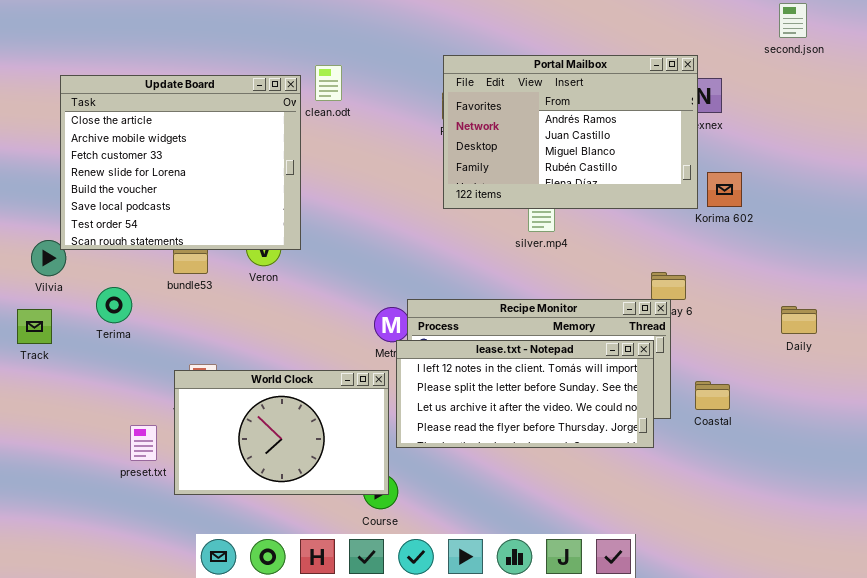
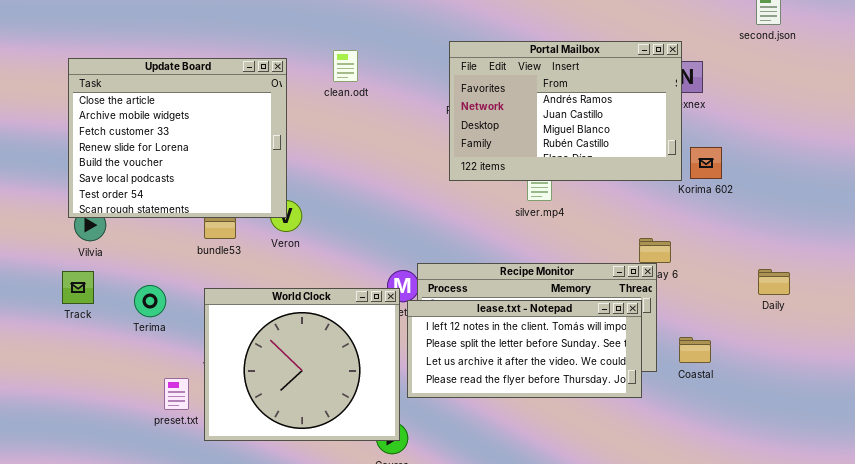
Update Board: [60,75,301,250] -> [68,58,287,218], moved
Terima: [96,287,132,323] -> [134,285,166,317], moved
World Clock: [174,370,389,495] -> [204,288,400,441], resized

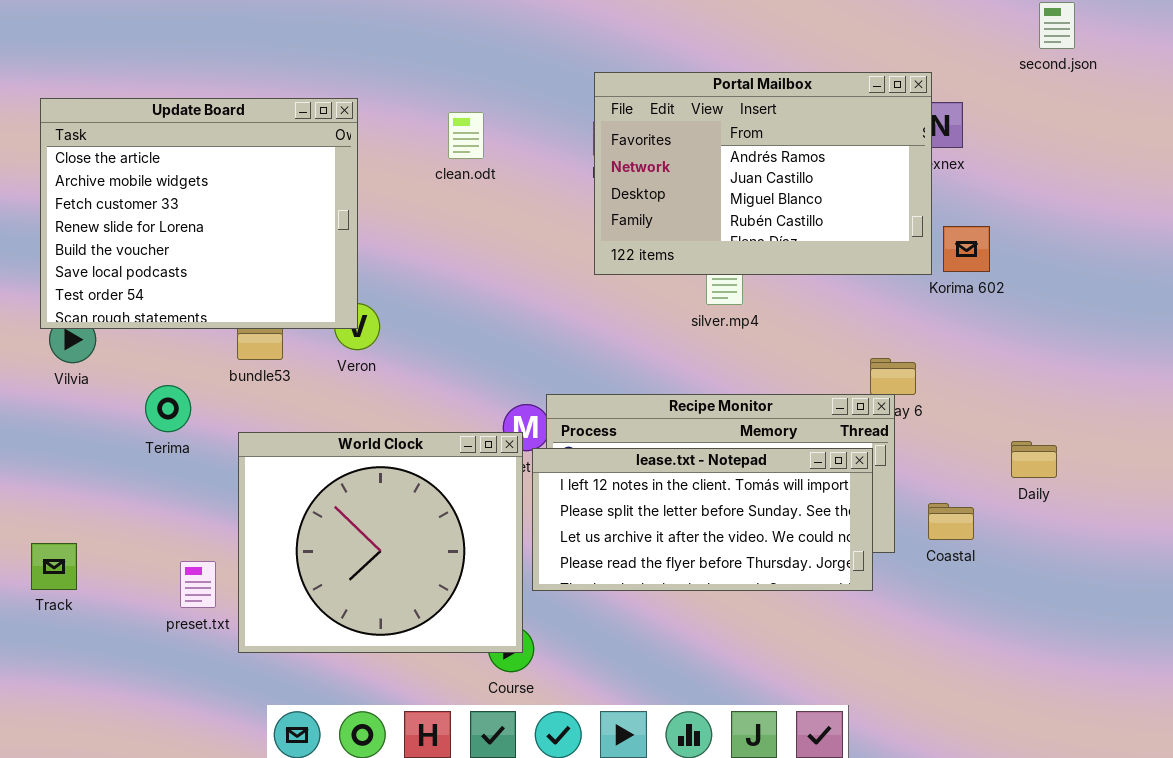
clean.odt: [333,50,358,82] -> [448,112,484,159], moved
Daily: [758,269,790,295] -> [1011,441,1057,478], moved
Track: [62,271,94,304] -> [31,543,77,590], moved
Terima: [134,285,166,317] -> [145,385,191,432], moved

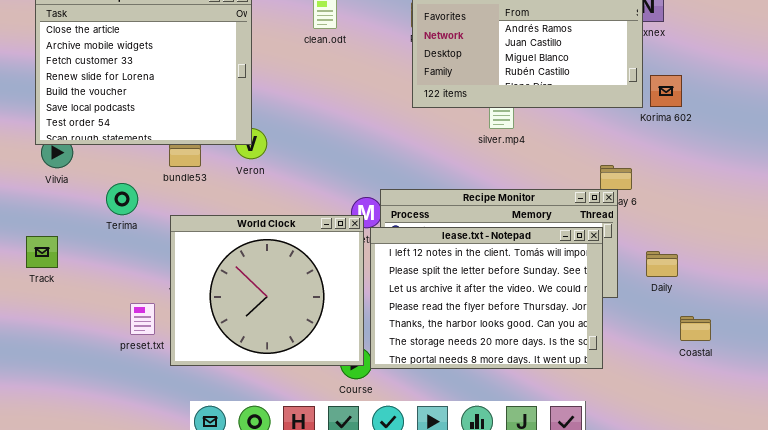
Daily: [1011,441,1057,478] -> [646,251,678,277], moved
lease.txt - Notepad: [532,448,873,591] -> [370,227,603,369], resized
Coastal: [928,503,974,540] -> [680,316,711,341], moved
Track: [31,543,77,590] -> [26,236,58,268], moved

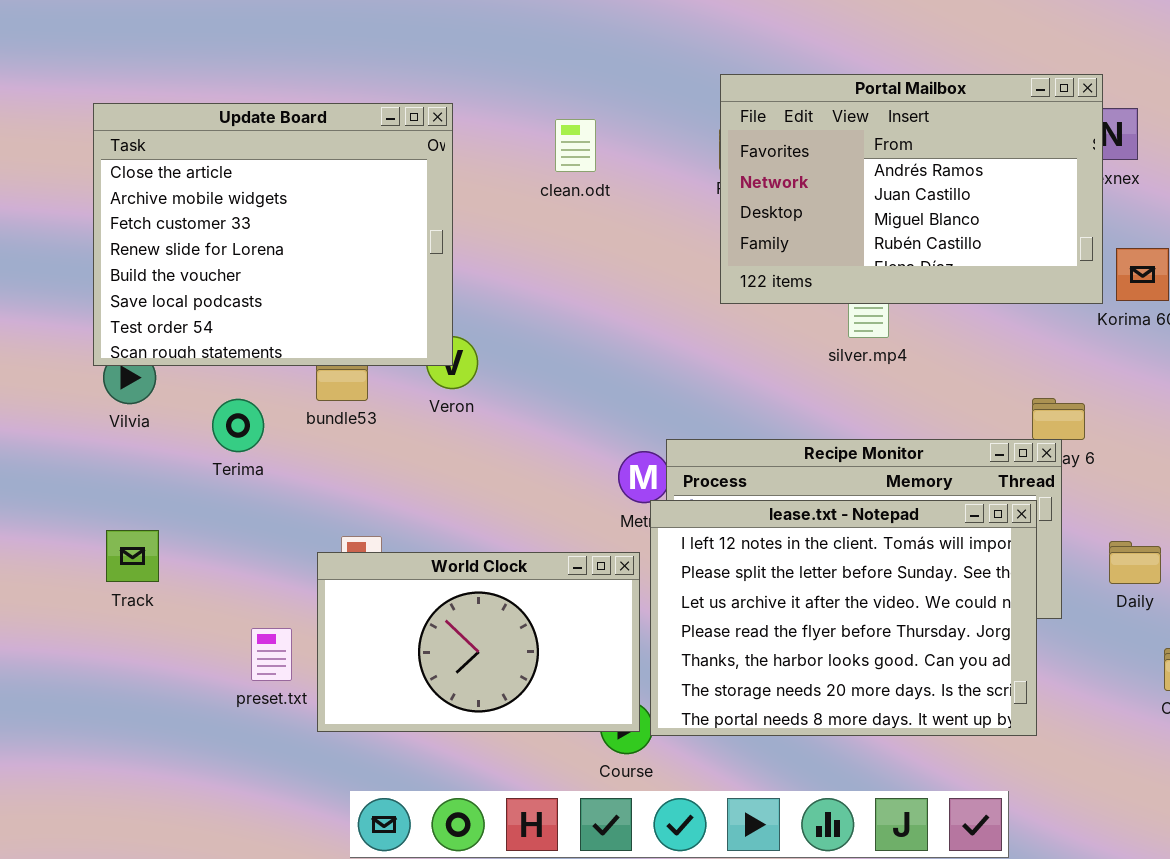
Terima: [106,183,138,215] -> [212,399,264,452], moved
World Clock: [170,215,364,366] -> [317,552,640,732], resized
Track: [26,236,58,268] -> [106,530,159,582], moved

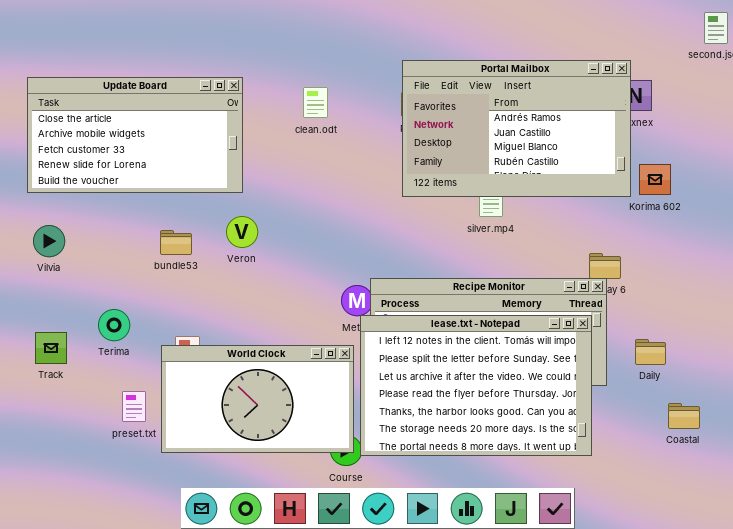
Update Board: [93,103,453,366] -> [27,77,243,193], resized
Terima: [212,399,264,452] -> [98,309,130,341], moved

